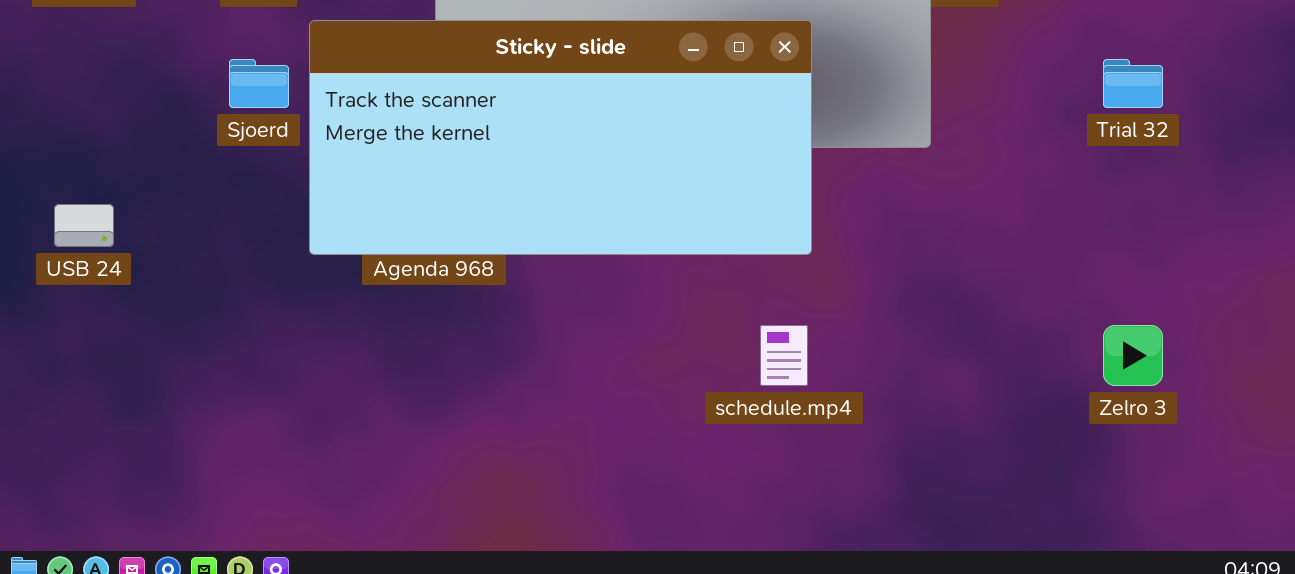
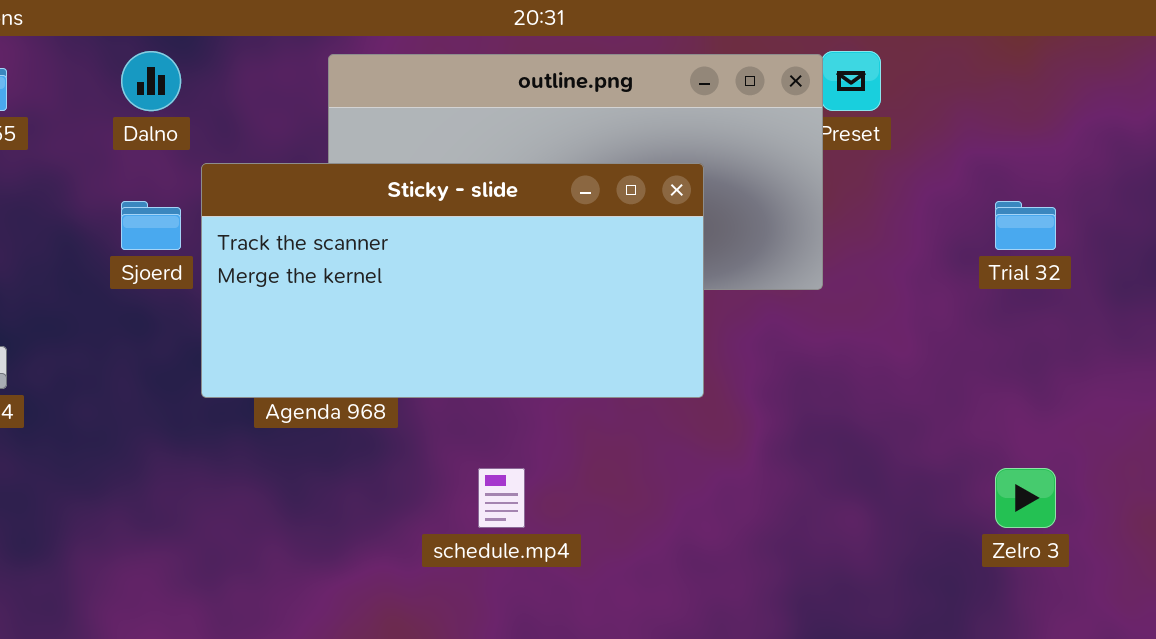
schedule.mp4: [760,325,808,386] -> [478,468,525,528], moved

